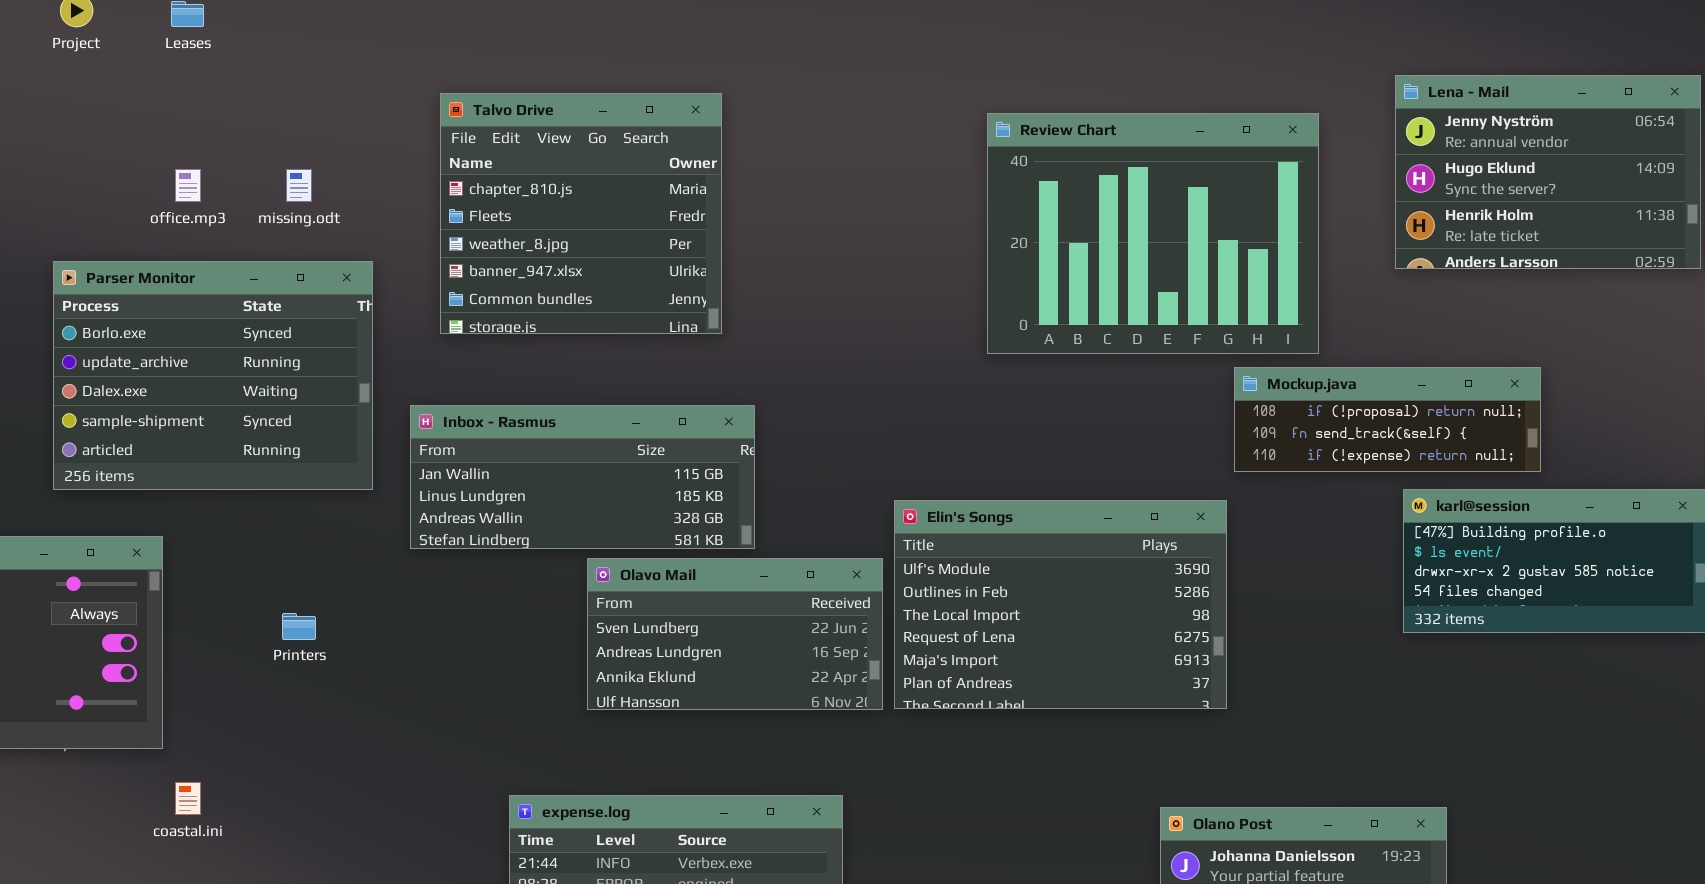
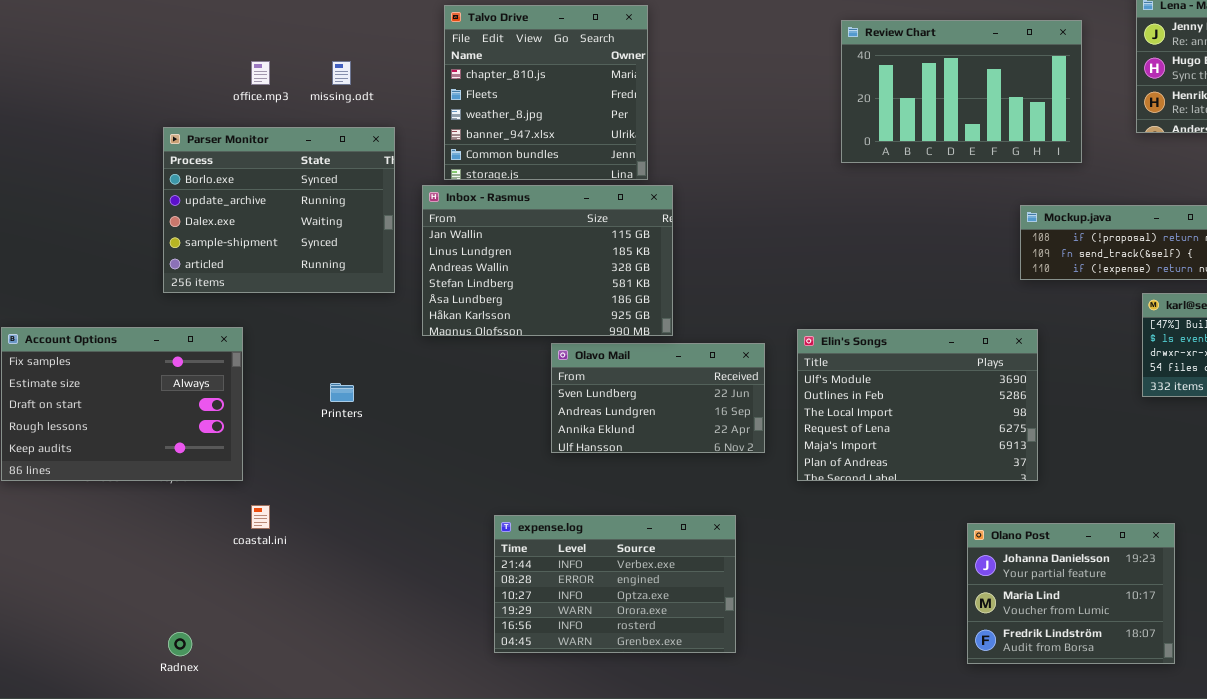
Review Chart: [987,113,1319,354] -> [841,20,1082,163], resized
Inbox - Rasmus: [410,405,755,549] -> [422,185,673,336], resized
Elin's Songs: [894,500,1227,709] -> [797,329,1038,481], moved

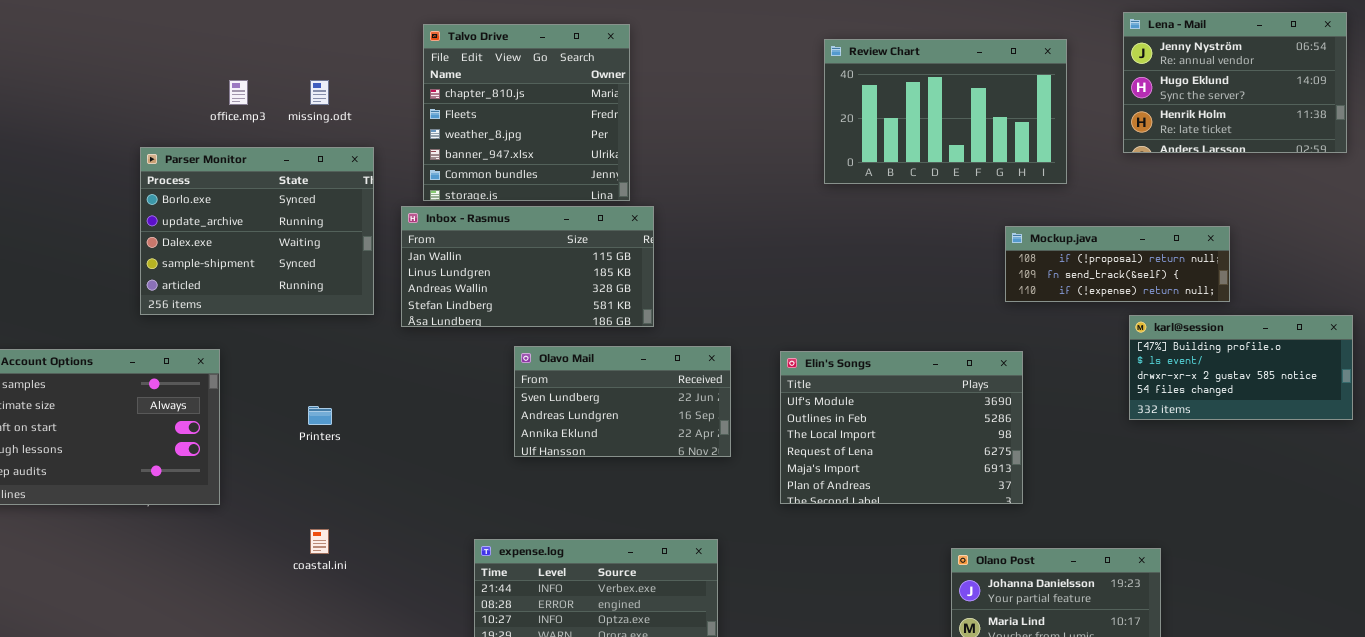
Inbox - Rasmus: [422,185,673,336] -> [401,206,654,327], resized
Olavo Mail: [551,343,765,453] -> [514,346,731,457], moved
coastal.ini: [251,505,270,529] -> [310,529,329,554], moved

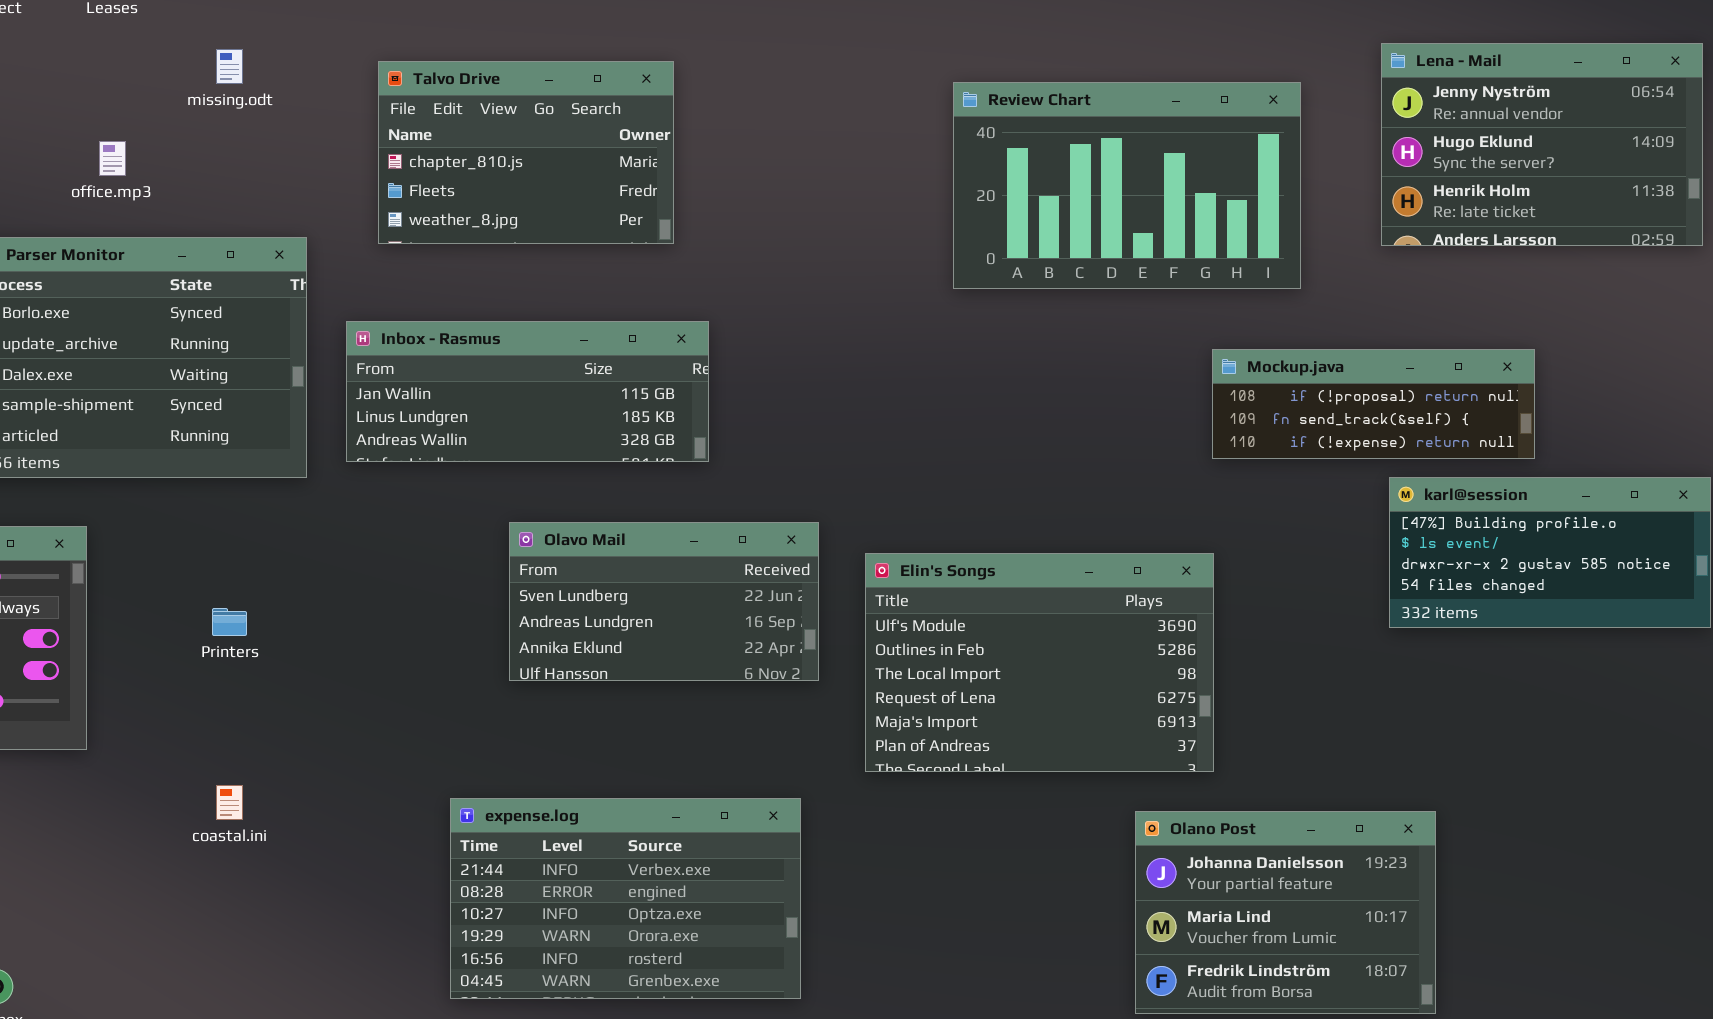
Talvo Drive: [423,24,630,201] -> [378,61,674,244], resized
missing.odt: [310,80,329,105] -> [216,49,243,84], moved
Inbox - Rasmus: [401,206,654,327] -> [346,321,709,462], resized
Elin's Songs: [780,351,1023,504] -> [865,553,1214,772], moved

